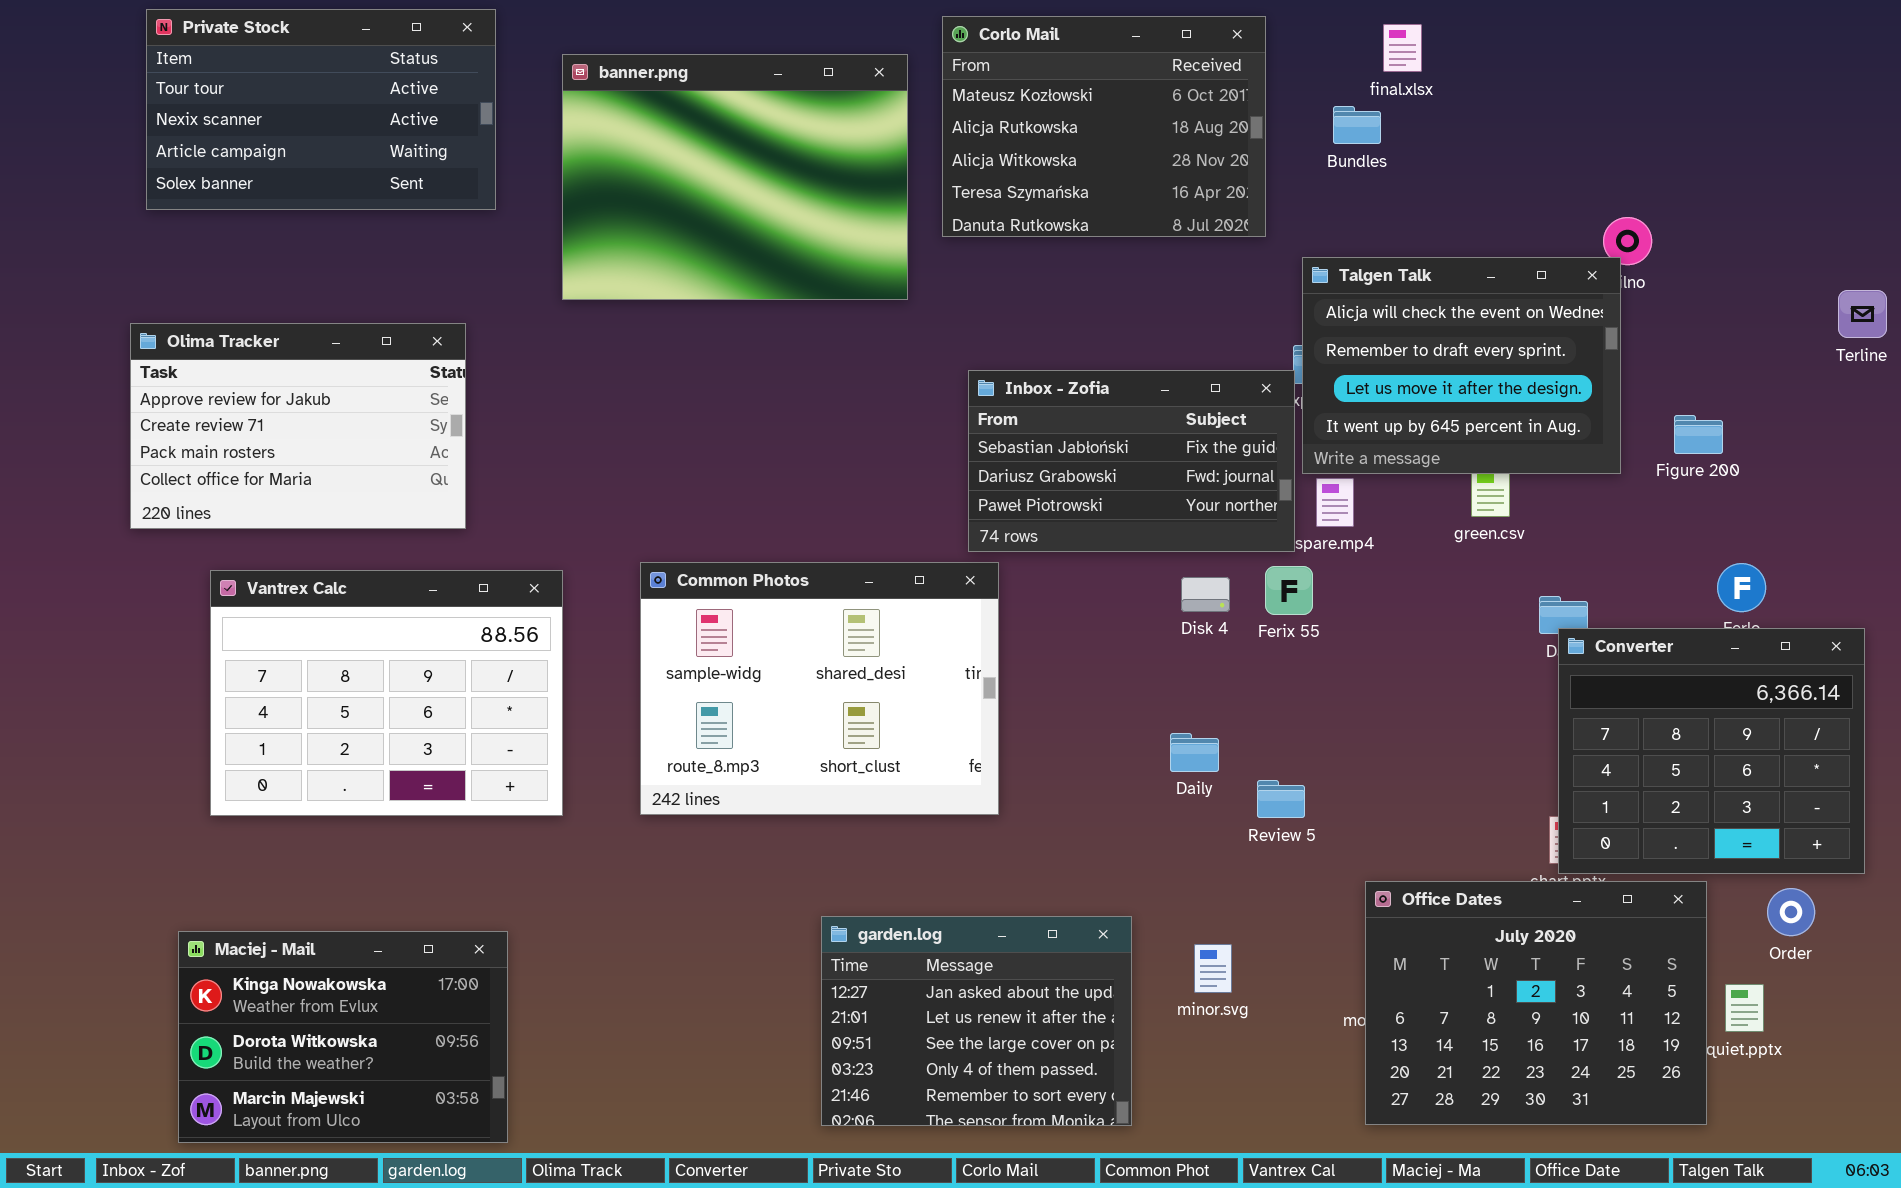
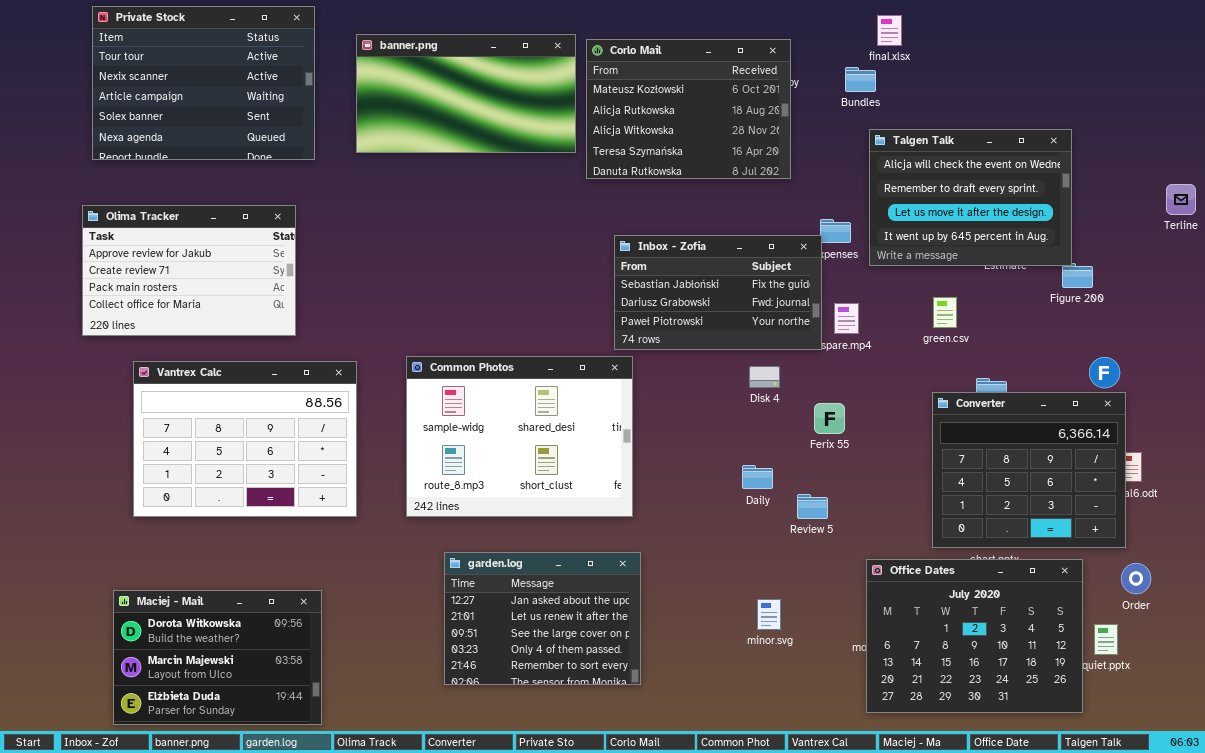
Private Stock: [146,9,496,210] -> [92,6,315,160], resized
Corlo Mail: [942,16,1266,237] -> [586,39,791,179], moved
banner.png: [562,54,908,300] -> [356,34,576,153], resized
Talgen Talk: [1302,257,1621,474] -> [869,129,1072,266], moved
Ferix 55: [1265,566,1313,615] -> [814,403,845,434], moved
Converter: [1558,628,1865,874] -> [932,392,1126,548], moved
garden.log: [821,916,1132,1126] -> [444,552,641,685], moved
Maciej - Mail: [178,931,508,1143] -> [113,590,322,725], scrolled down 1 row

